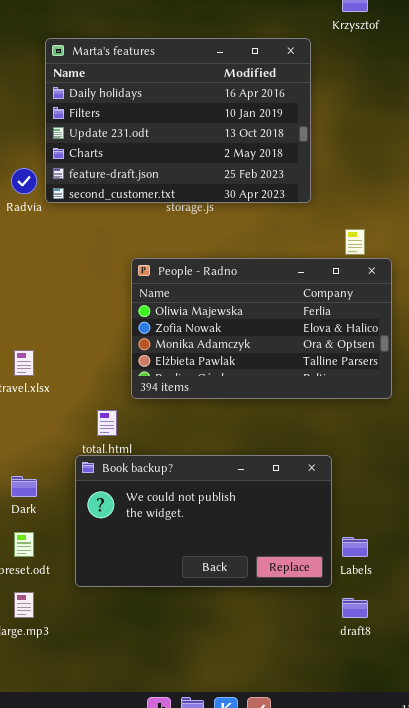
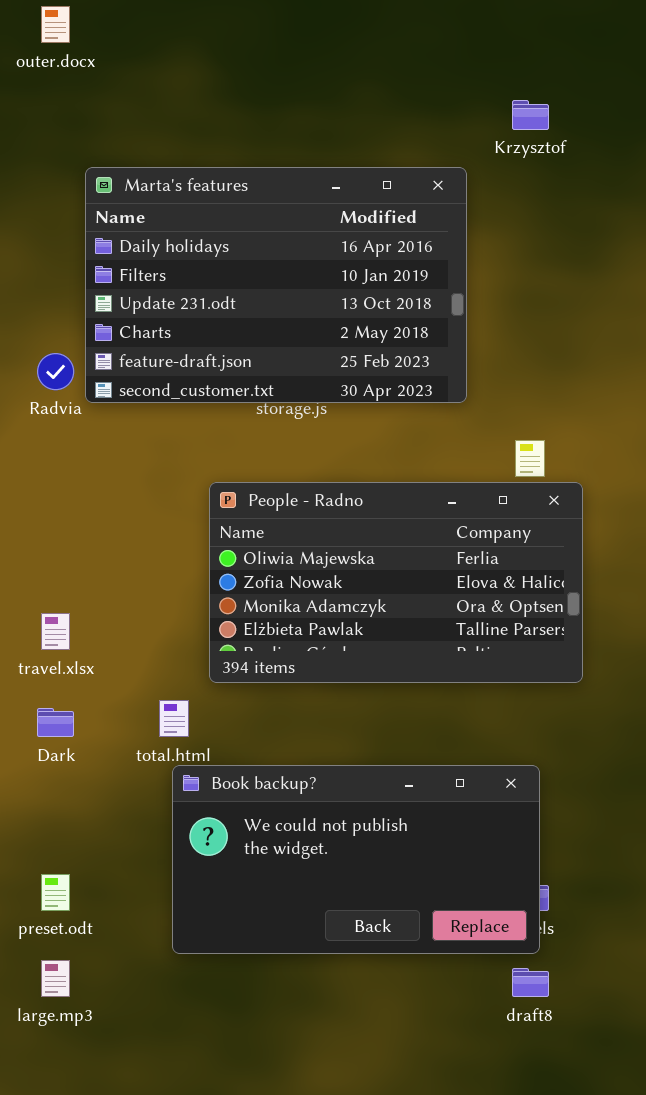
Book backup?: [75,455,332,587] -> [172,765,540,954], moved
Dark: [11,476,37,497] -> [37,708,74,737], moved

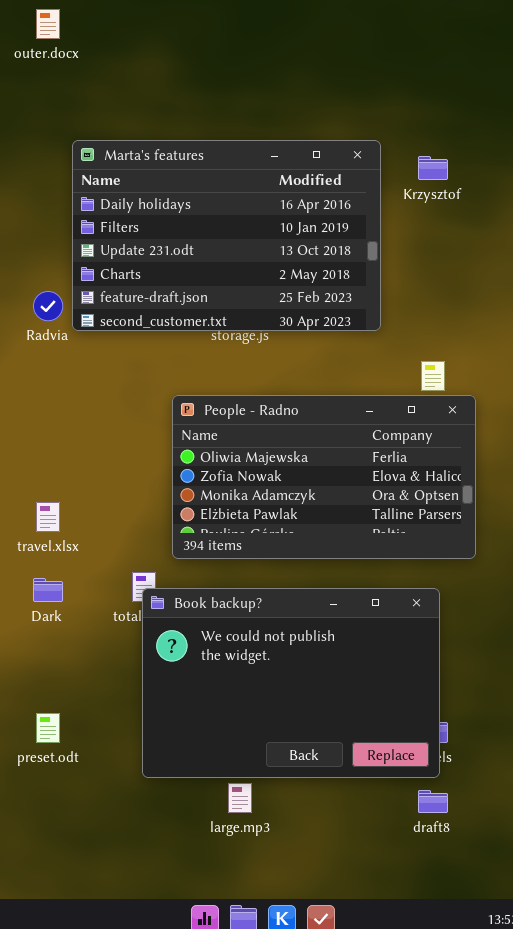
Krzysztof: [512,100,549,130] -> [418,156,448,180], moved
Book backup?: [172,765,540,954] -> [142,588,440,778], resized
large.mp3: [41,960,70,997] -> [228,783,252,813], moved

